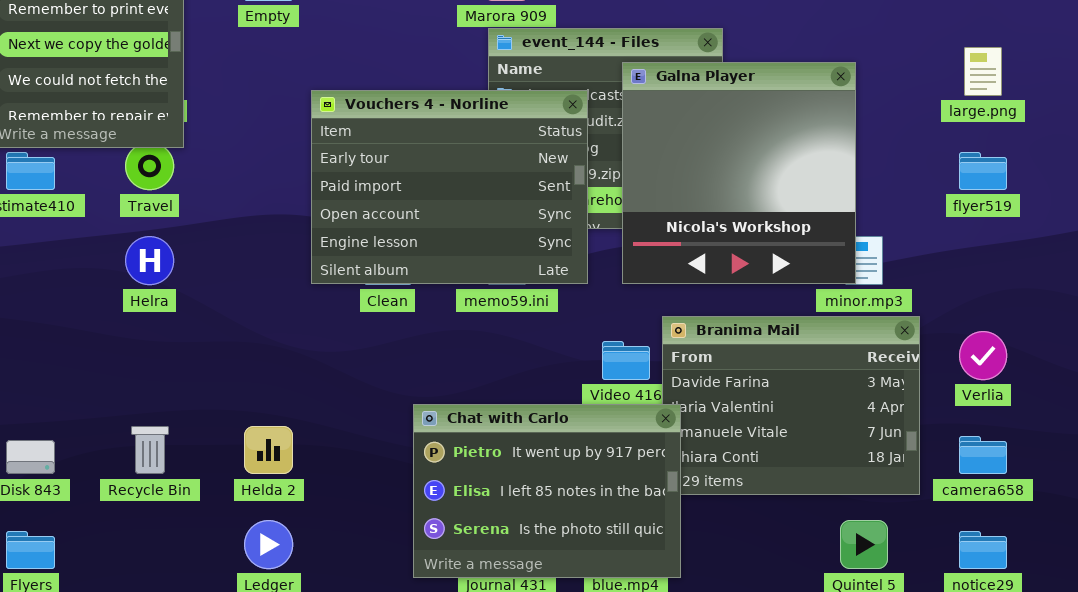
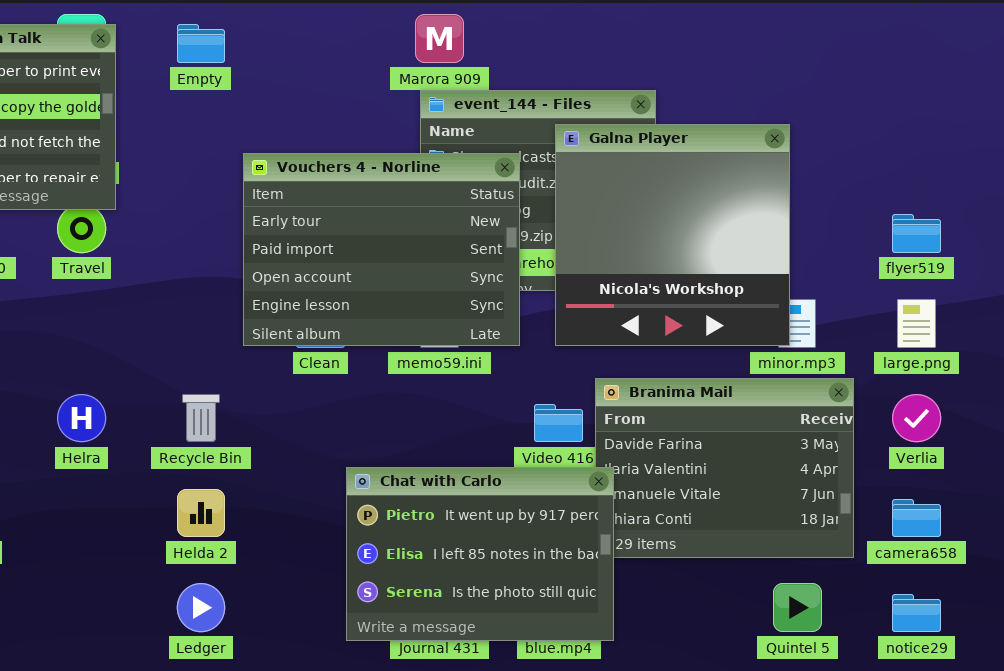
large.png: [964,47,1002,96] -> [897,299,936,348], moved
Helra: [125,236,174,285] -> [57,394,106,442], moved
Recycle Bin: [131,426,169,474] -> [182,394,220,442], moved

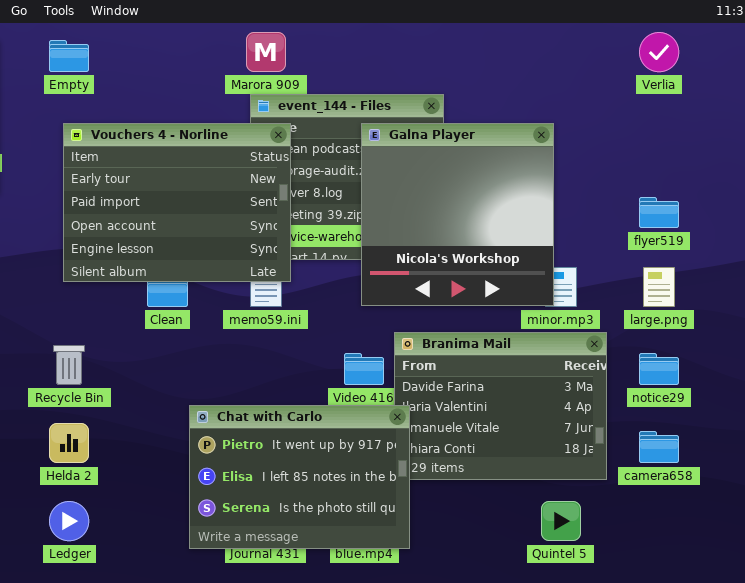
Vouchers 4 - Norline: [243,153,520,346] -> [63,123,291,282], moved
Verlia: [892,394,941,442] -> [639,32,679,72], moved
notice29: [892,594,941,632] -> [639,353,679,385], moved

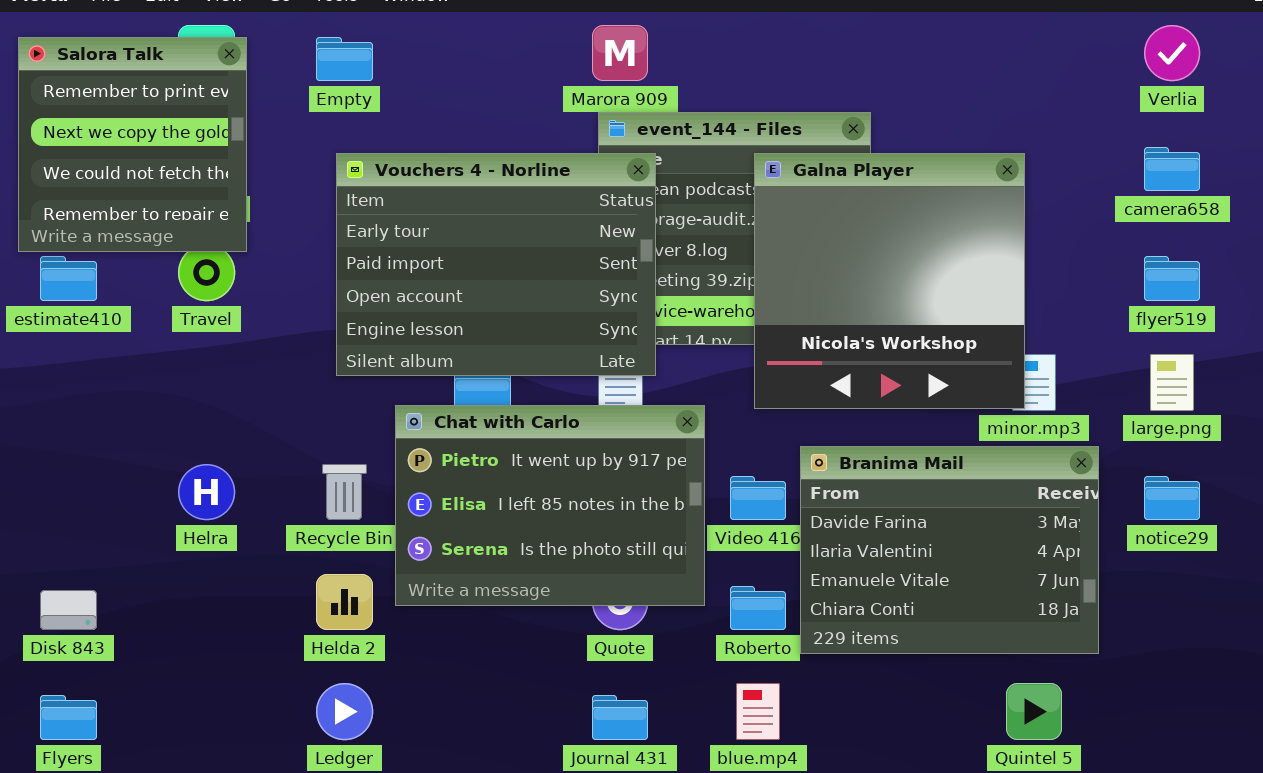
Chat with Carlo: [189,405,410,549] -> [395,405,705,606], moved
camera658: [639,431,679,463] -> [1144,147,1200,191], moved

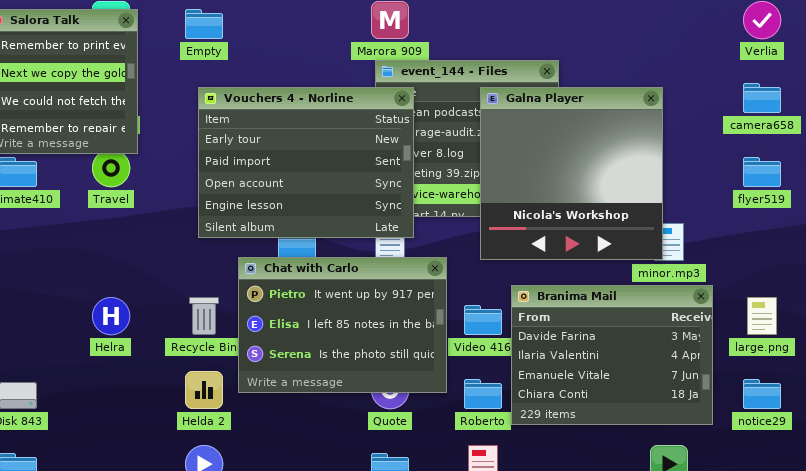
large.png: [1150,354,1194,411] -> [747,297,777,335], moved
notice29: [1144,476,1200,520] -> [743,379,781,409], moved

